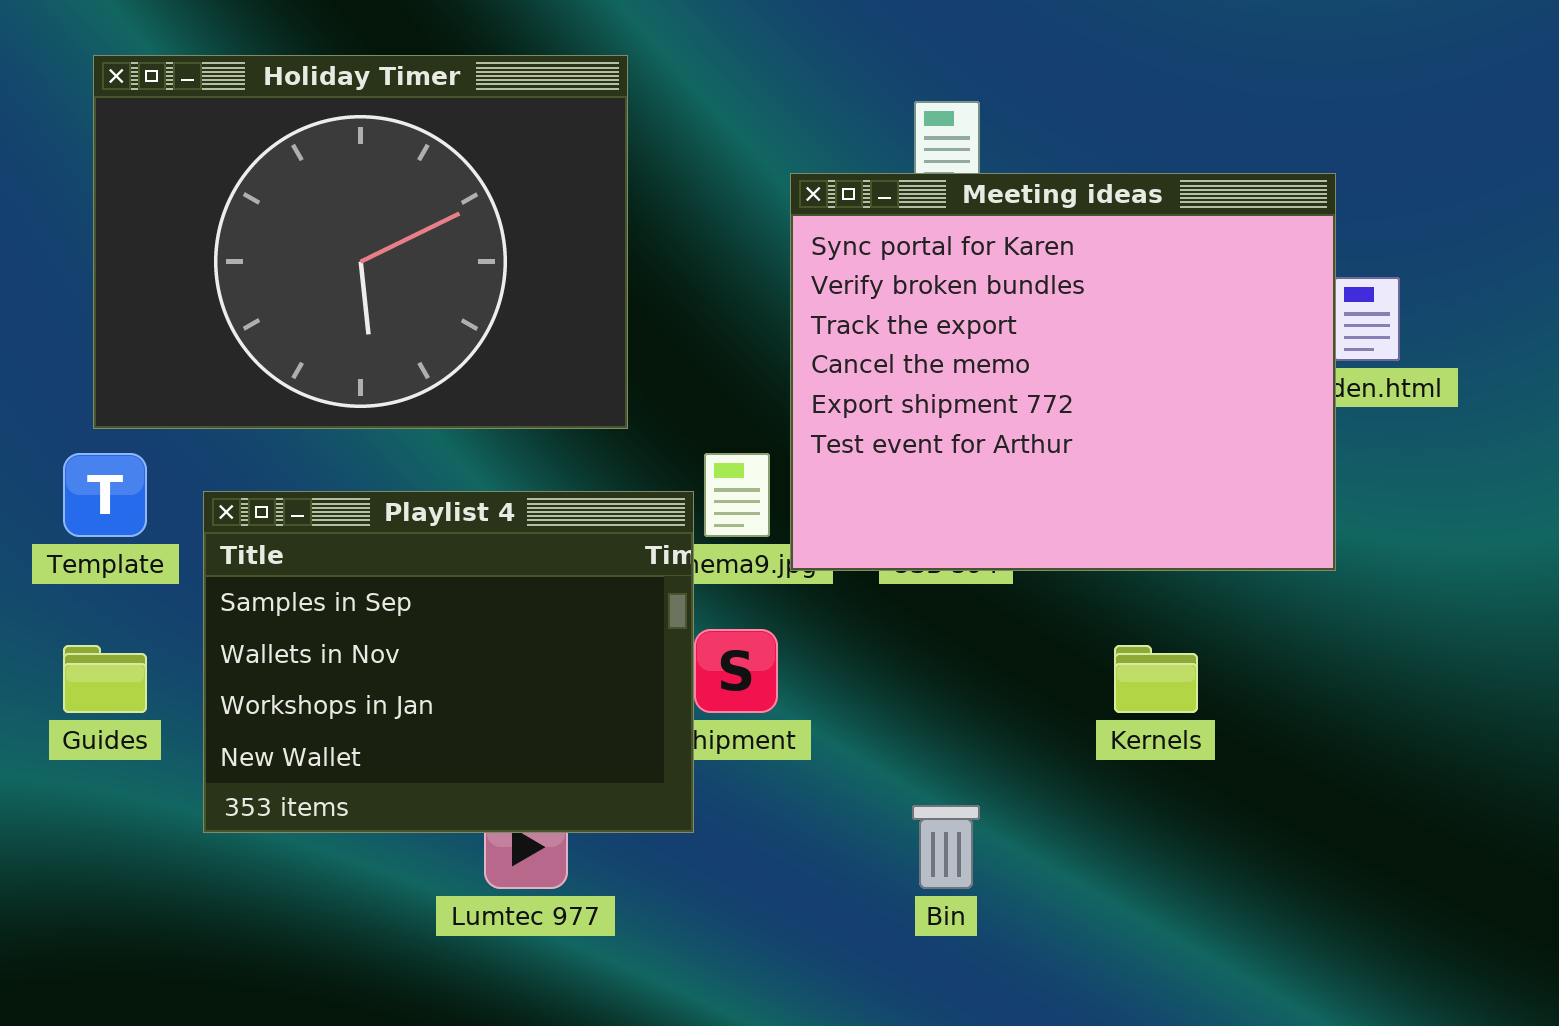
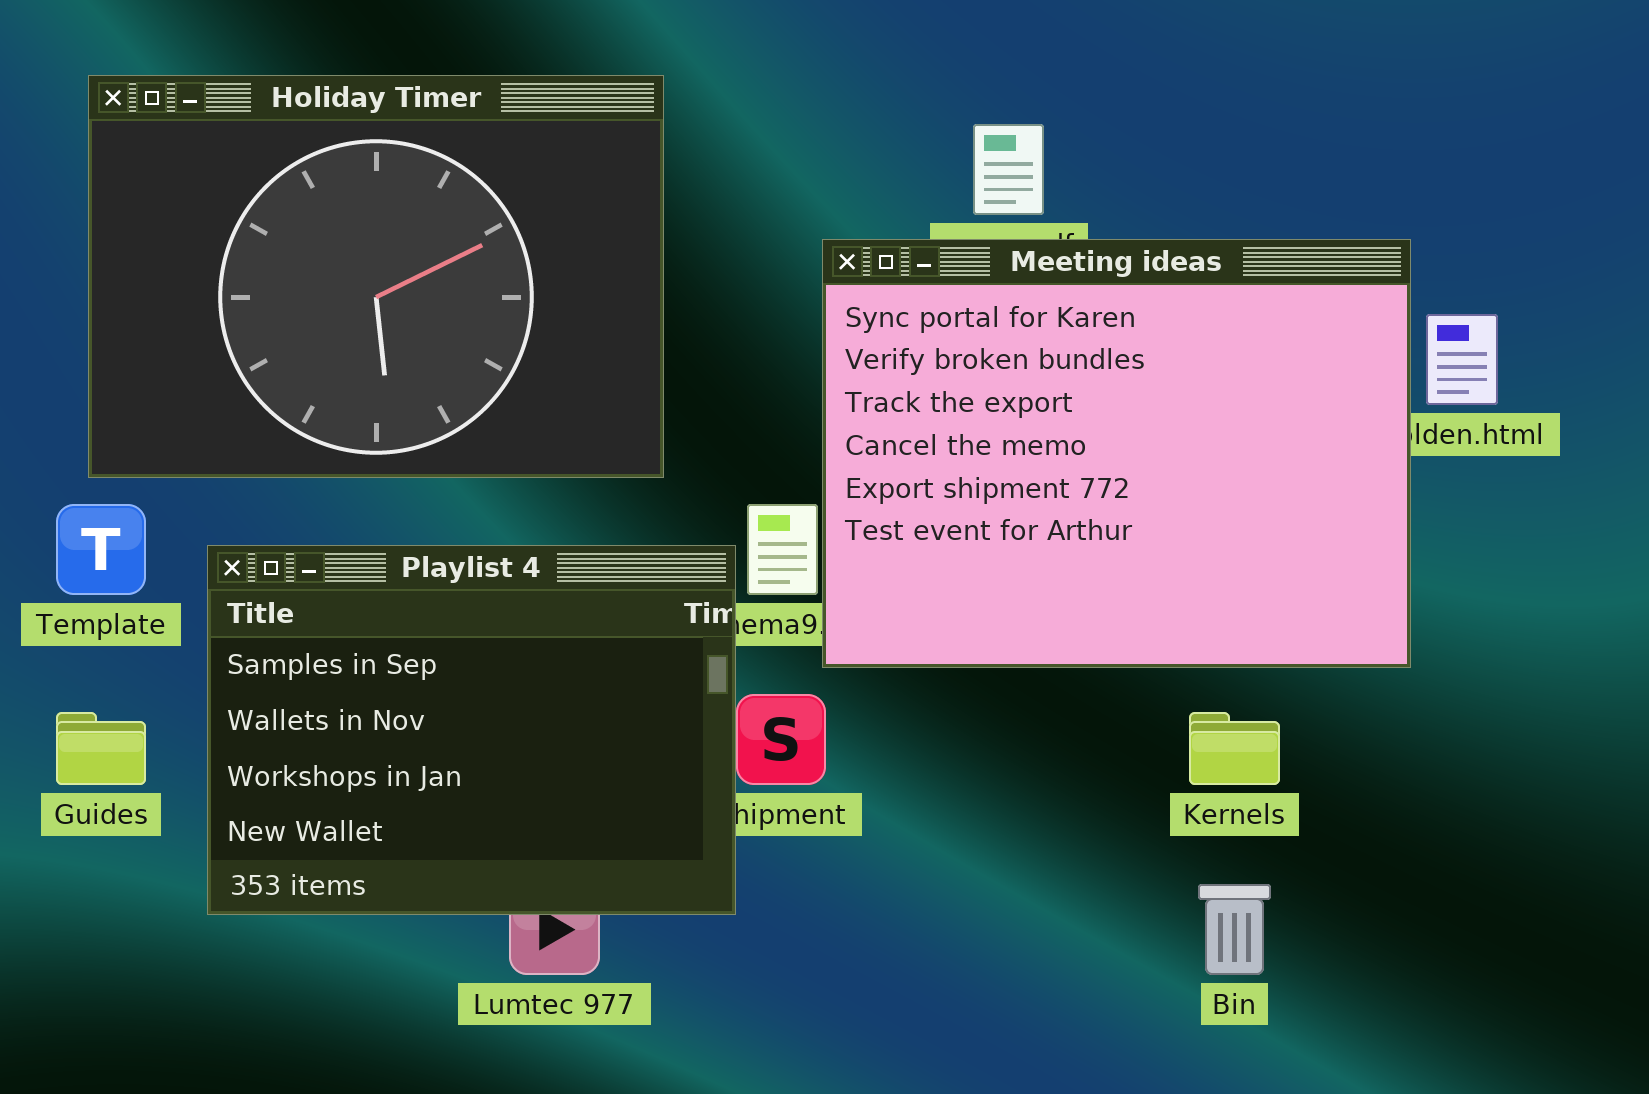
Meeting ideas: [790,173,1336,571] -> [822,239,1411,668], moved
Bin: [912,805,980,889] -> [1198,884,1271,975], moved

